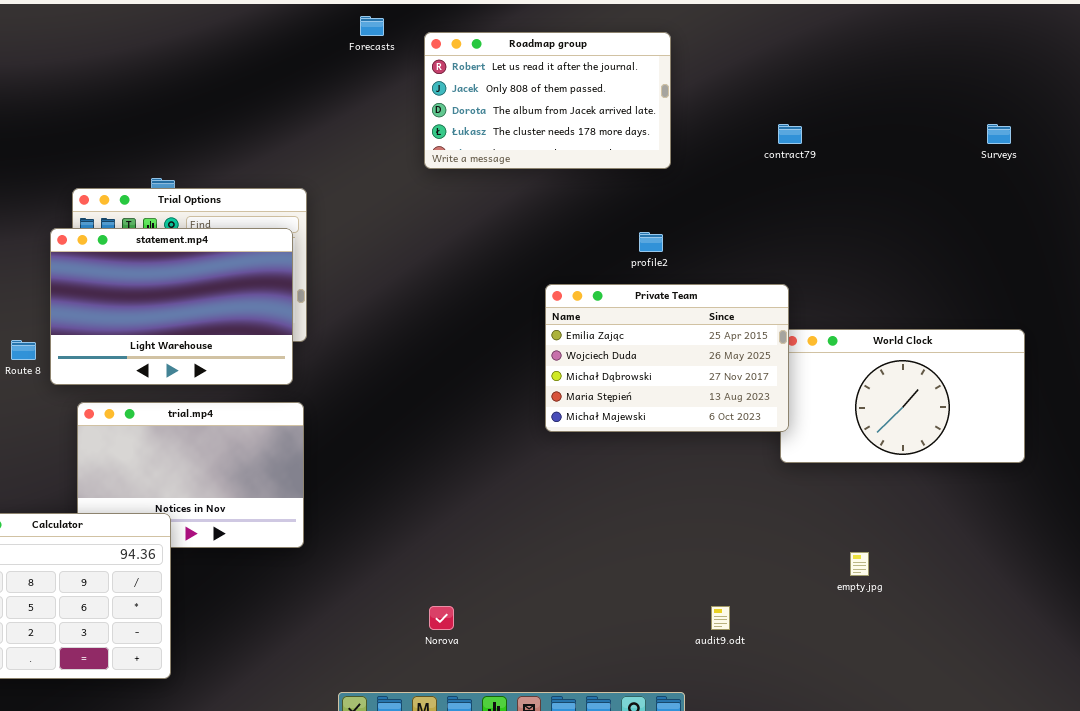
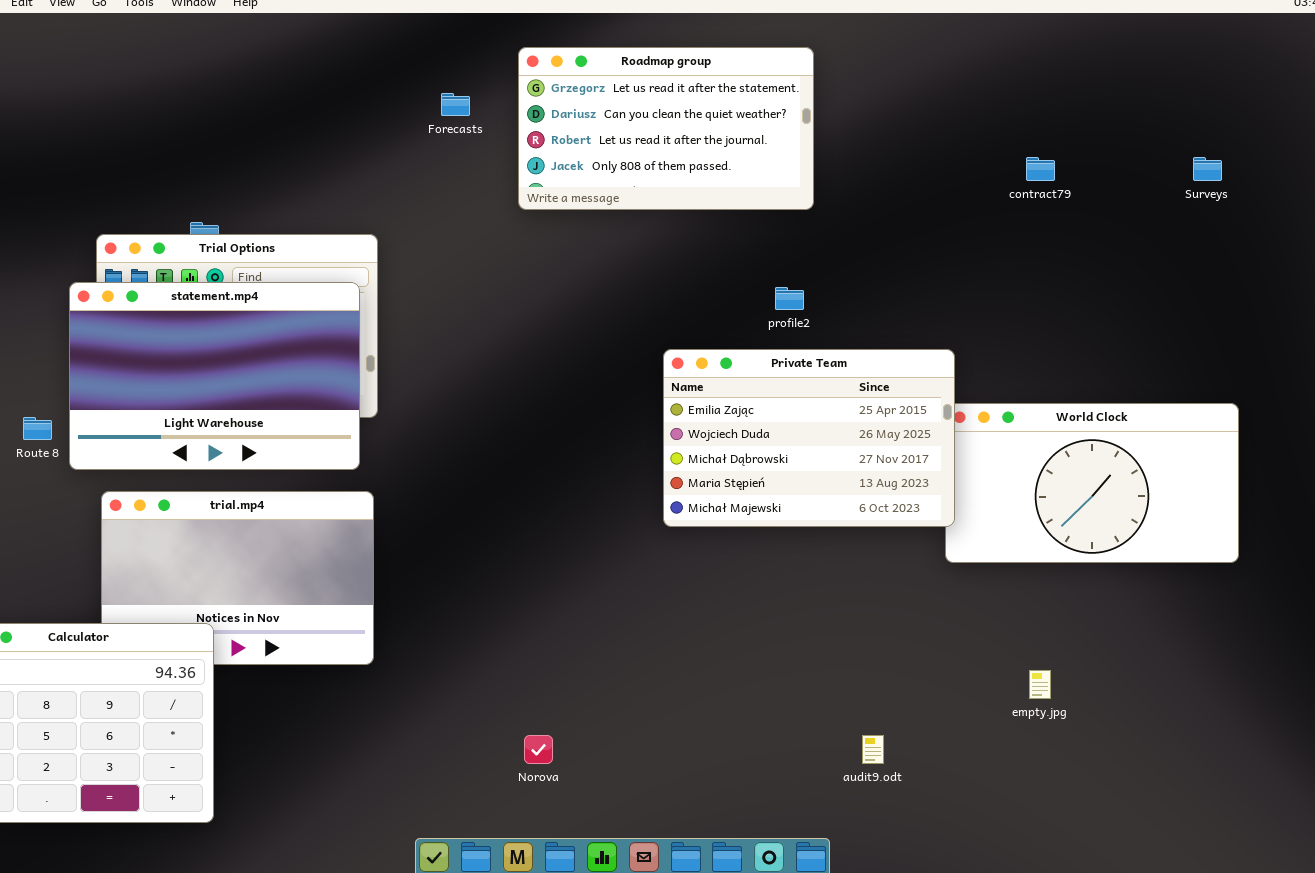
Forecasts: [360,16,384,36] -> [441,93,470,116], moved
Roadmap group: [424,32,671,169] -> [518,47,814,210], scrolled up 2 rows
contract79: [778,124,802,144] -> [1026,157,1055,181], moved

